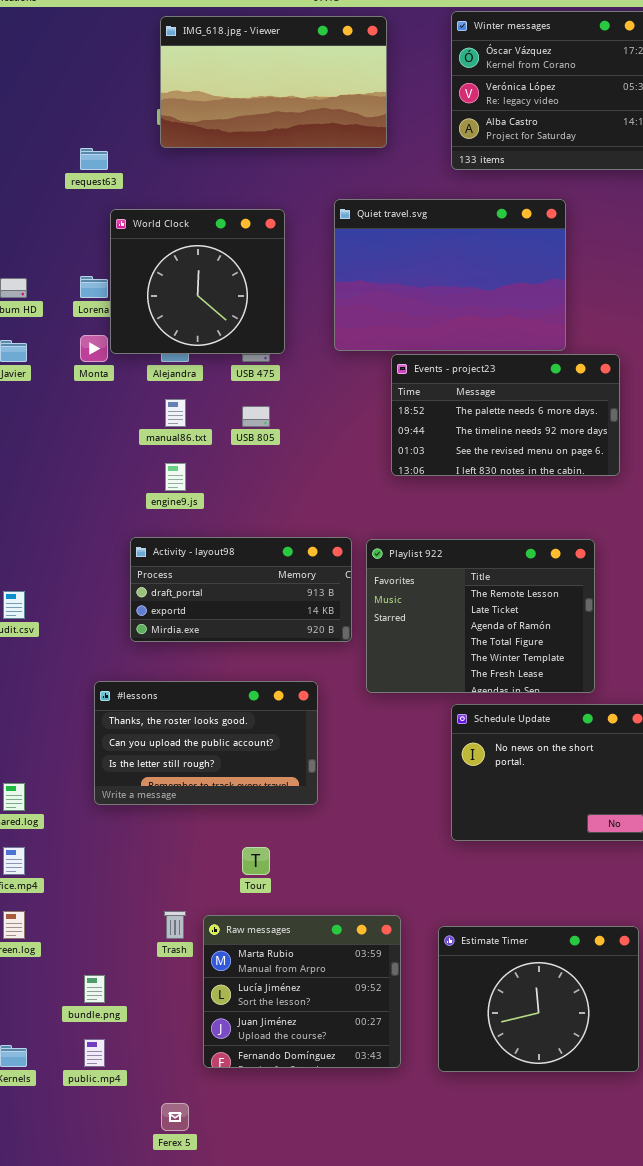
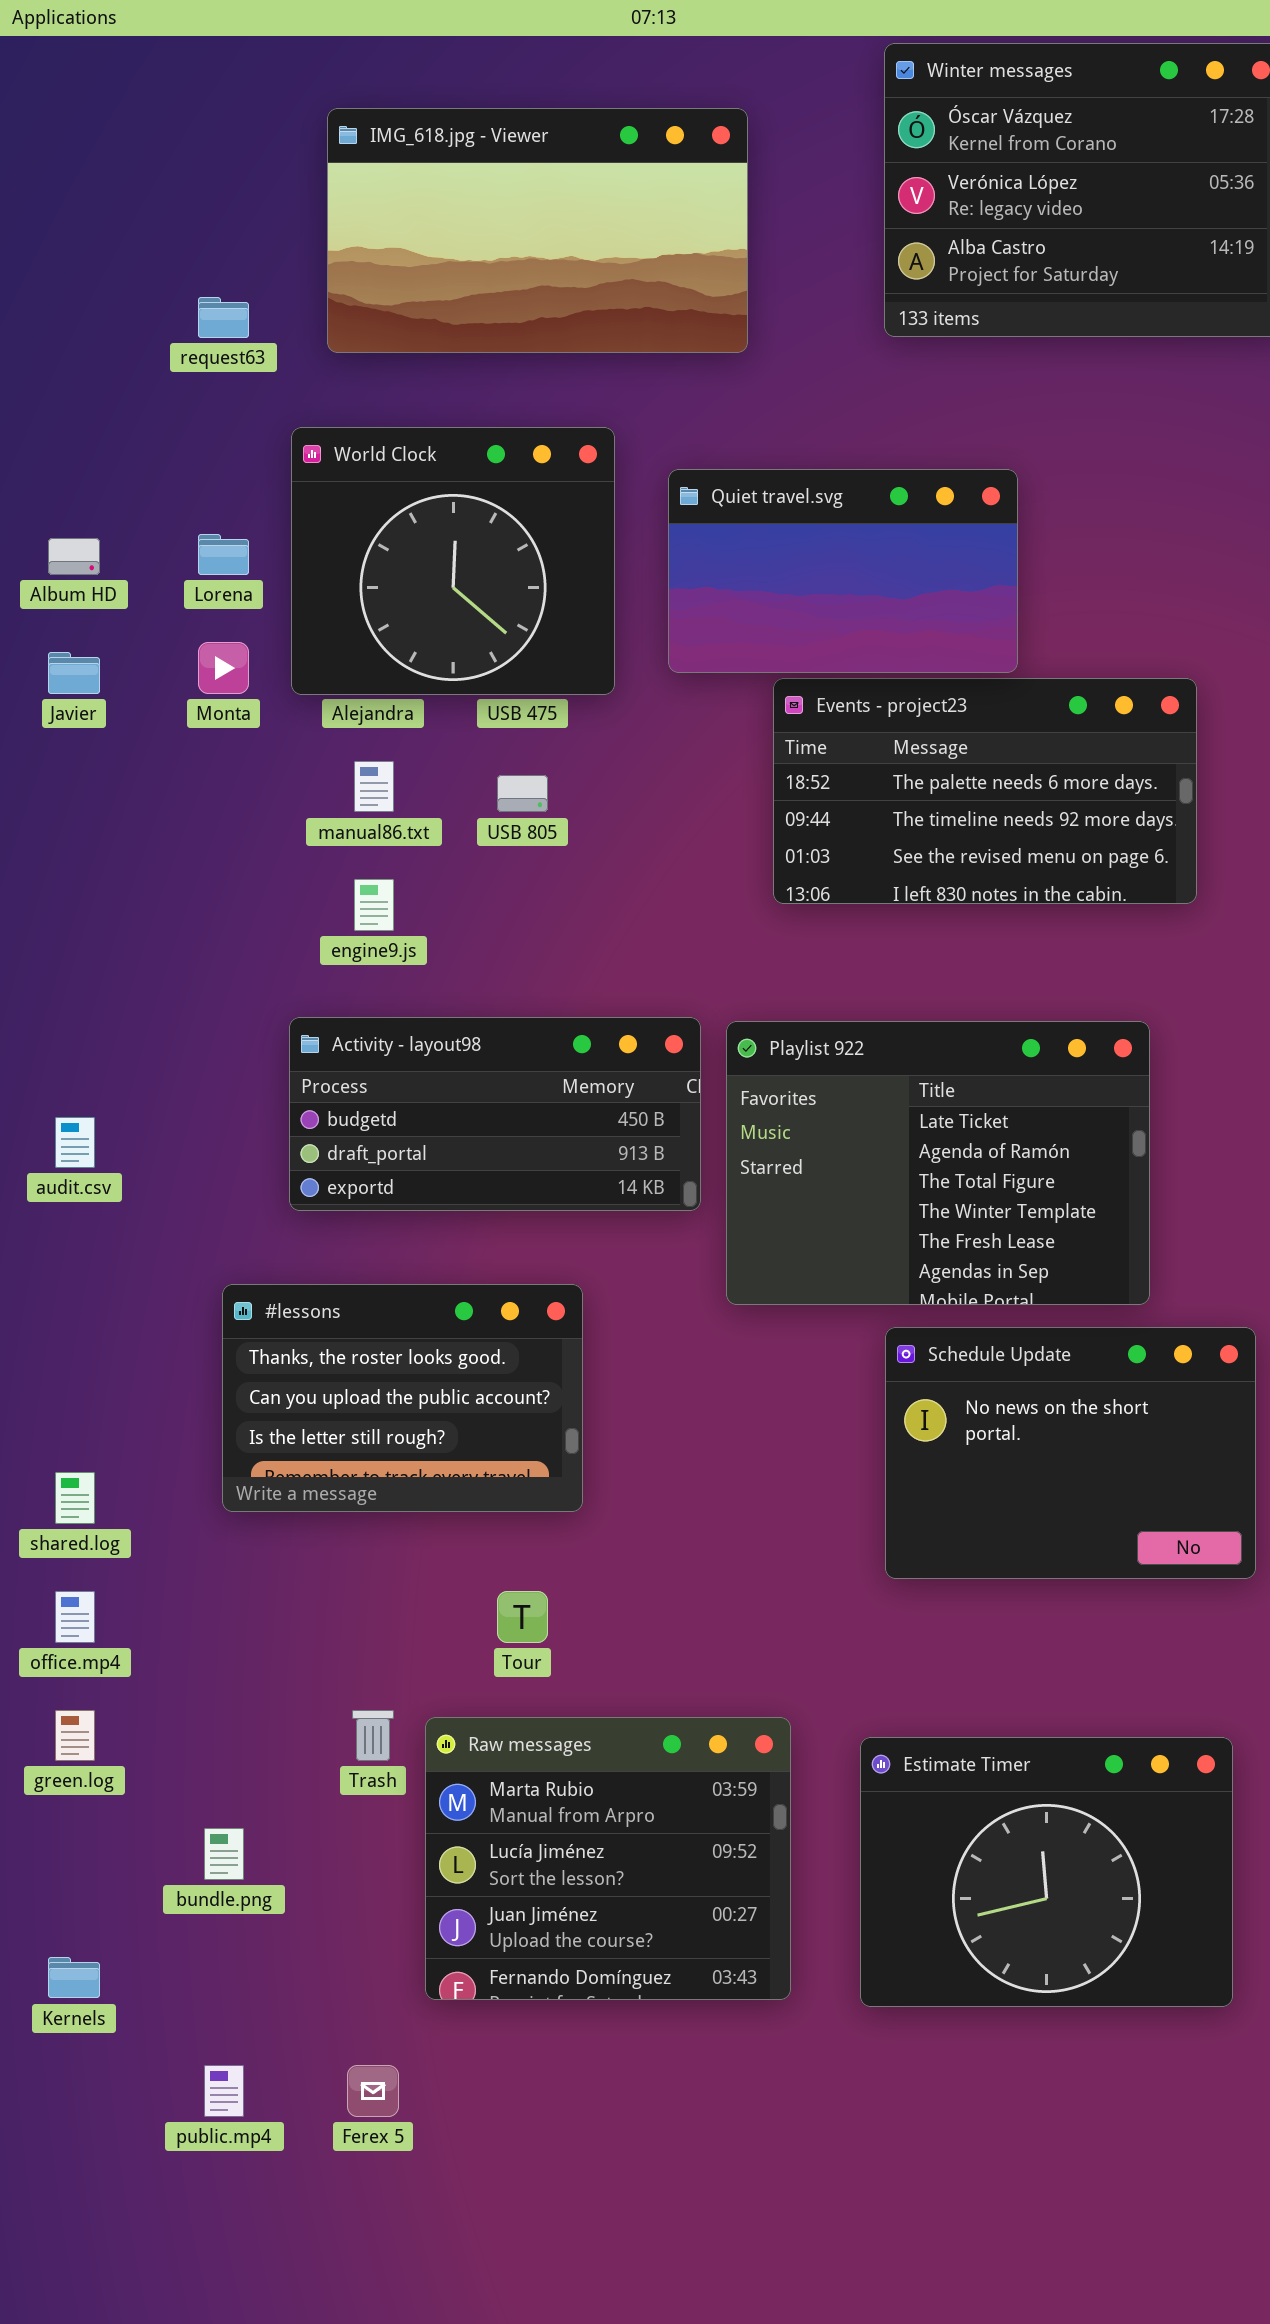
IMG_618.jpg - Viewer: [160,16,387,148] -> [327,108,748,353], moved
Quiet travel.svg: [334,199,566,351] -> [668,469,1018,673], resized
World Clock: [110,209,285,354] -> [291,427,615,695], moved
Activity - layout98: [130,537,352,642] -> [289,1017,701,1211], scrolled up 1 row
Playlist 922: [366,539,595,693] -> [726,1021,1150,1305], scrolled down 1 row
#lessons: [94,681,318,805] -> [222,1284,583,1512], resized
public.mp4: [84,1039,105,1067] -> [204,2065,244,2117], moved

